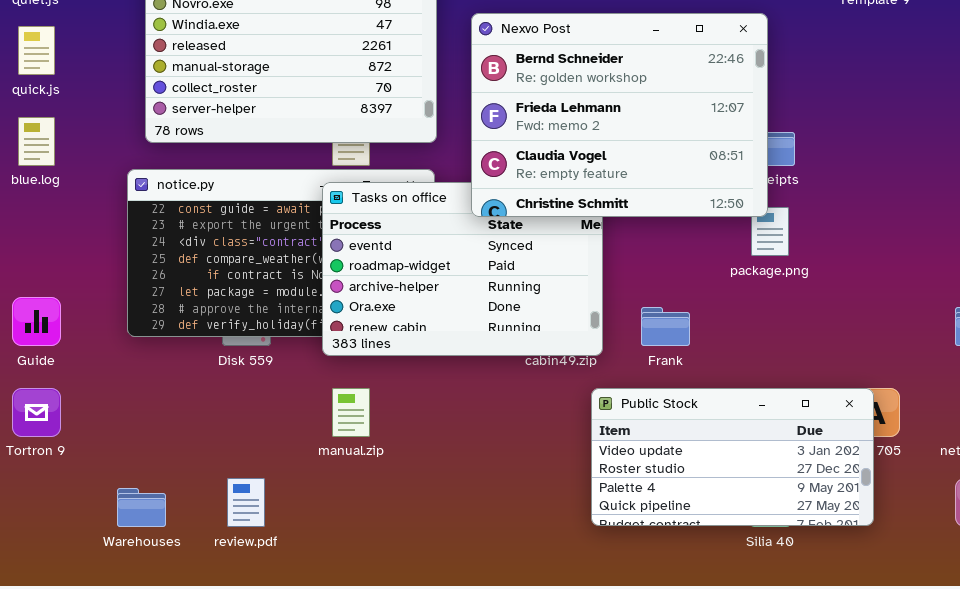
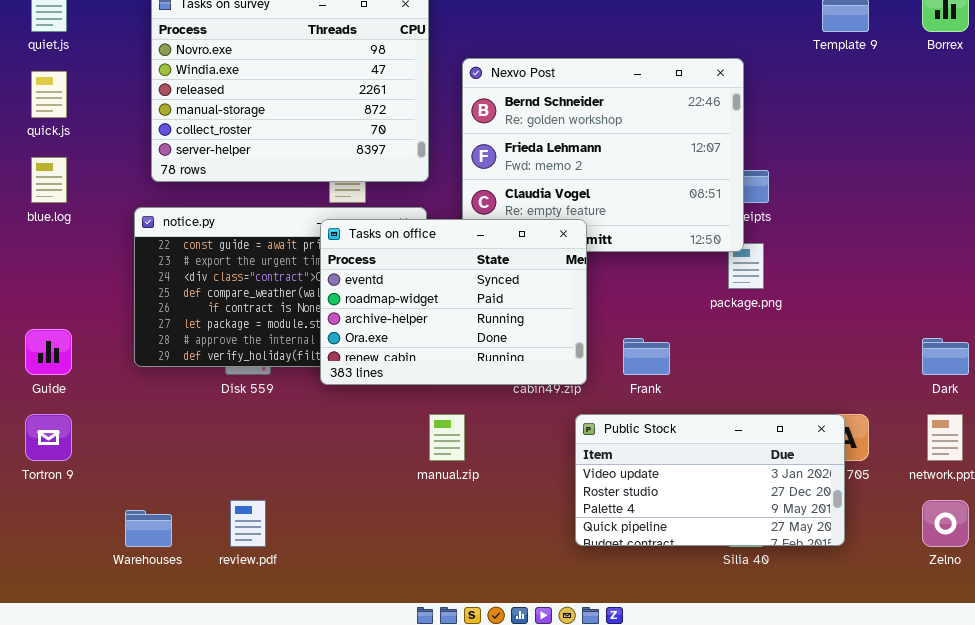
Tasks on office: [322,182,603,356] -> [320,219,587,385], raised
manual.zip: [332,388,370,437] -> [429,414,465,461], moved

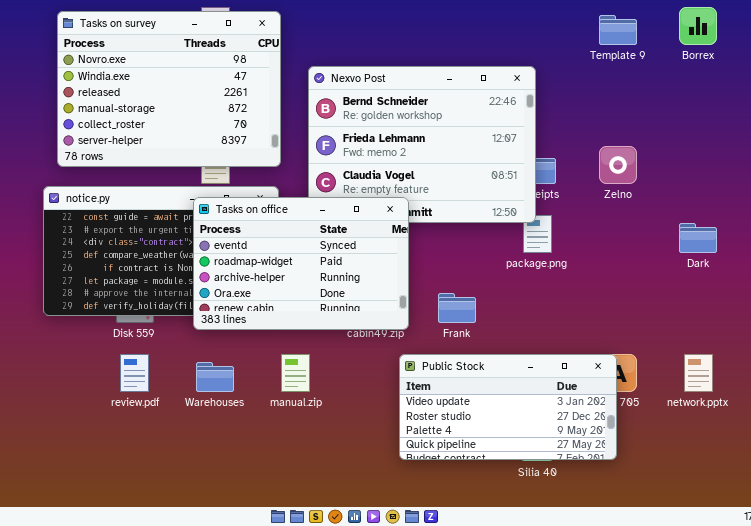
Dark: [922,338,969,375] -> [679,223,717,253], moved
review.pdf: [230,500,266,547] -> [120,354,149,392], moved
Zelno: [922,500,969,547] -> [599,146,637,184], moved
Warehouses: [125,510,172,547] -> [196,362,234,392], moved

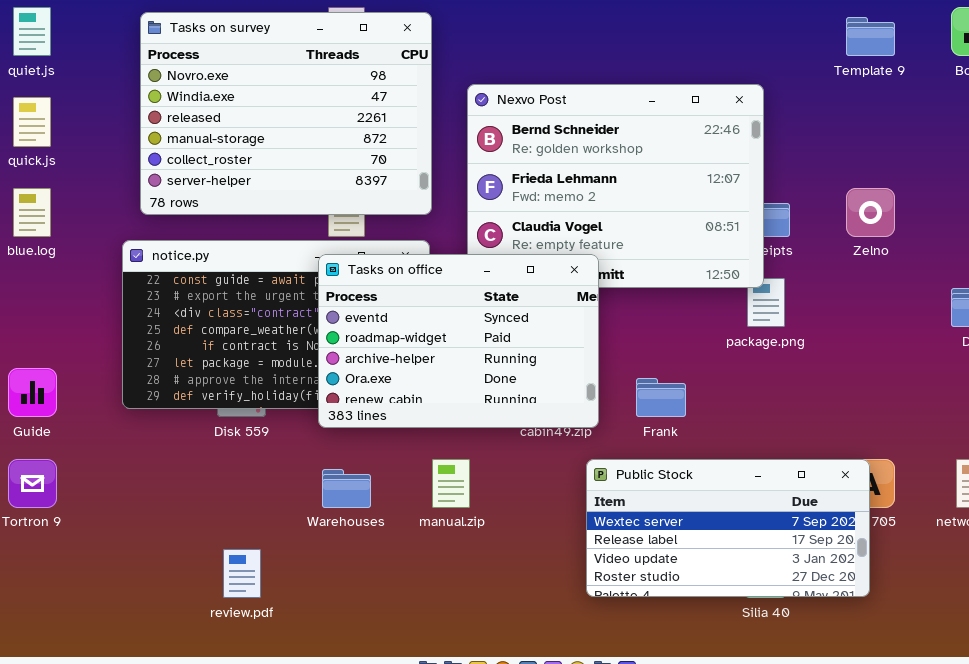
review.pdf: [120,354,149,392] -> [223,549,261,598], moved
Public Stock: [399,354,617,460] -> [586,459,870,597], scrolled up 2 rows

